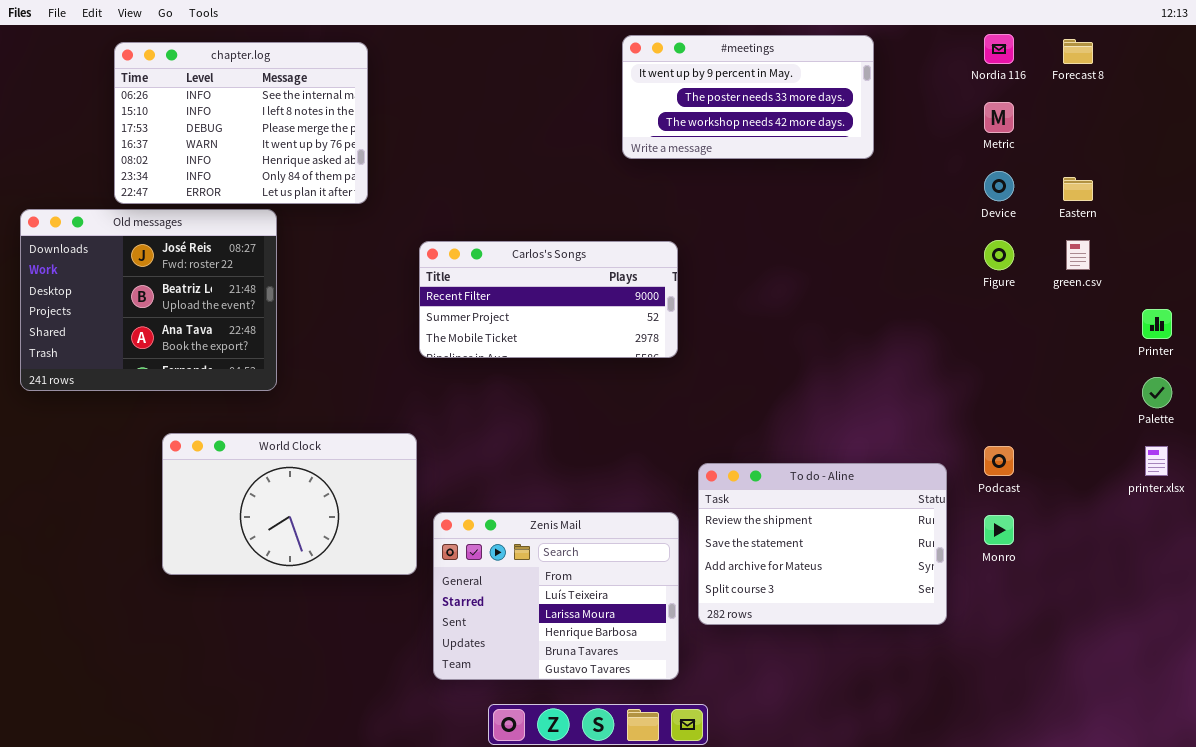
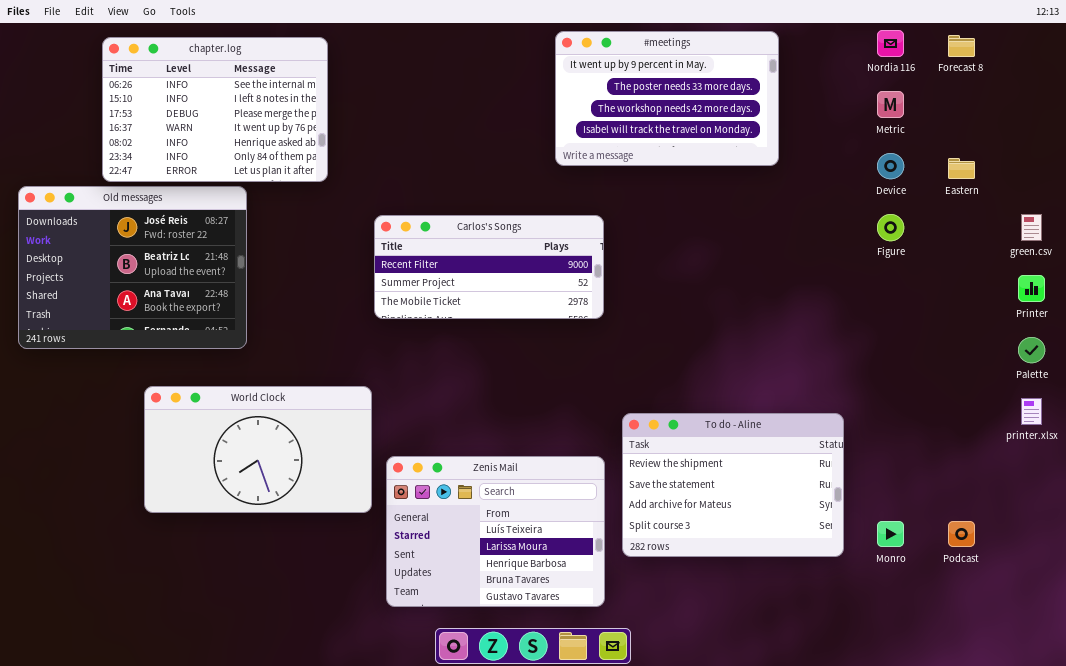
#meetings: [622,35,874,159] -> [555,31,779,166], resized
green.csv: [1066,240,1090,270] -> [1021,214,1042,241], moved
Podcast: [984,446,1014,476] -> [948,521,975,547], moved
Monro: [984,515,1014,545] -> [877,521,904,547], moved

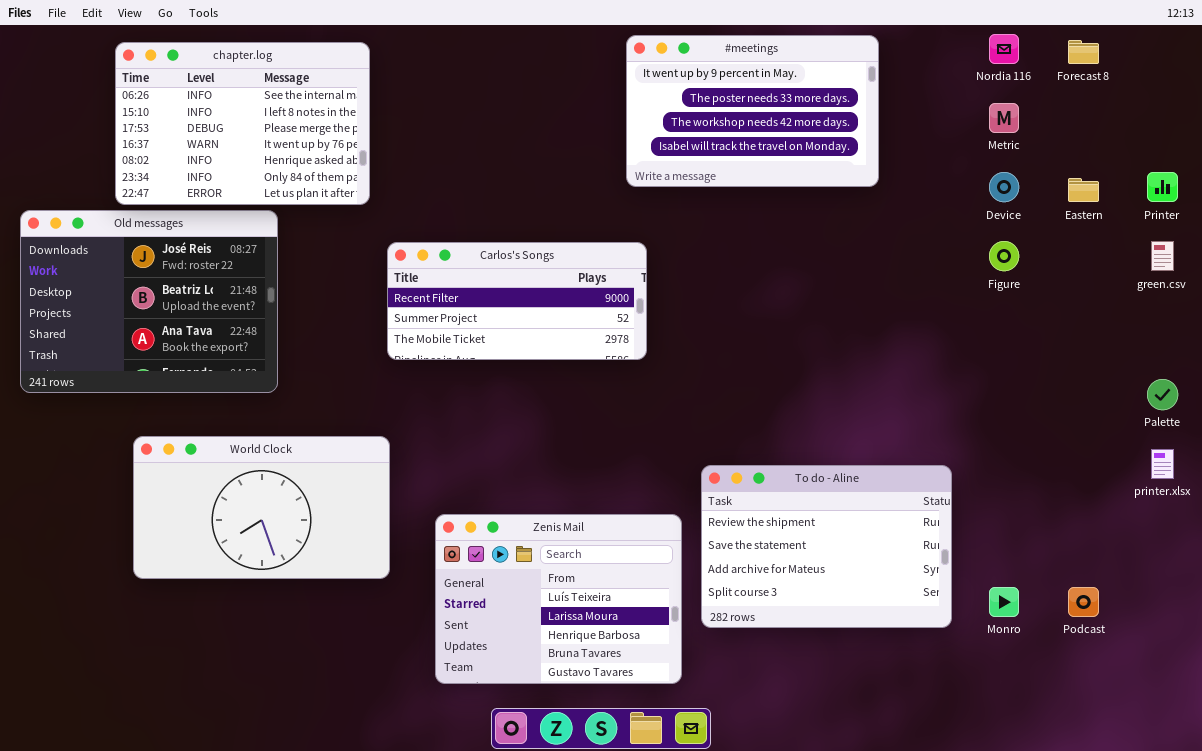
Carlos's Songs: [374,215,604,319] -> [387,242,647,360], moved
Printer: [1018,275,1045,302] -> [1147,172,1178,202], moved
World Clock: [144,386,372,513] -> [133,436,390,579], moved

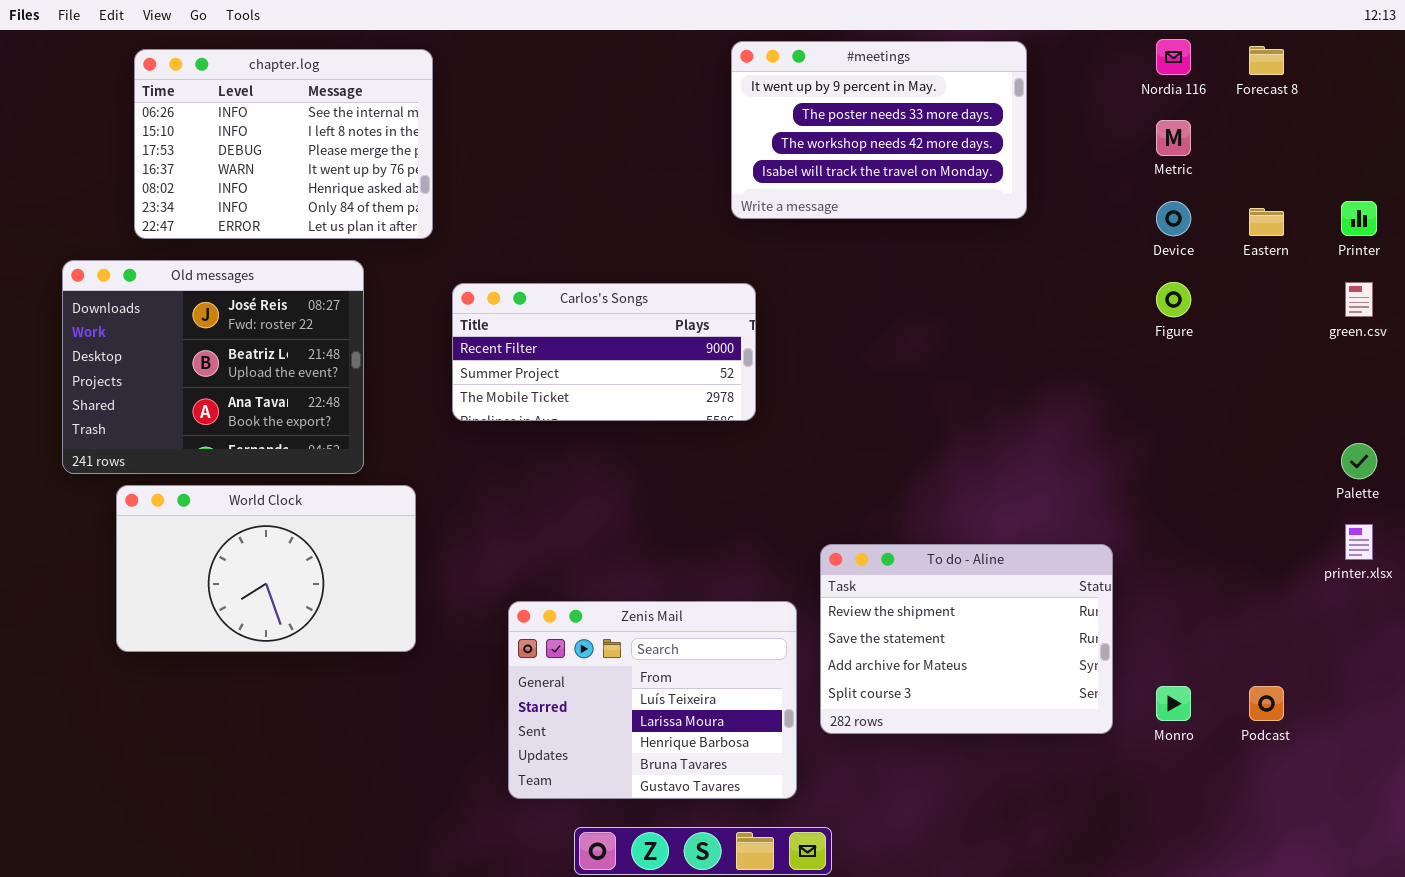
Old messages: [20,210,278,393] -> [62,260,364,474], moved
World Clock: [133,436,390,579] -> [116,485,416,652], moved

